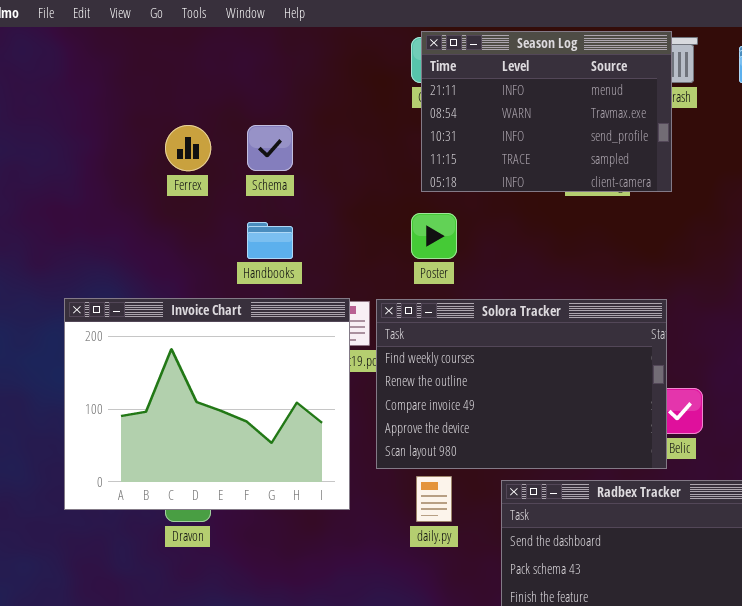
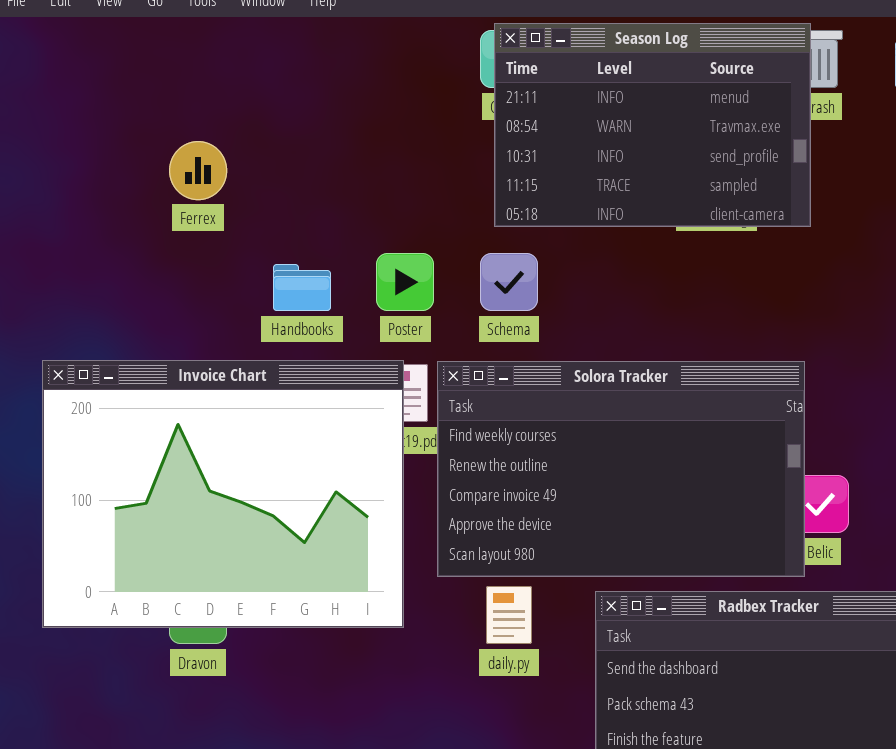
Schema: [247,125,293,171] -> [480,253,538,311], moved
Poster: [411,213,457,259] -> [376,253,434,311], moved

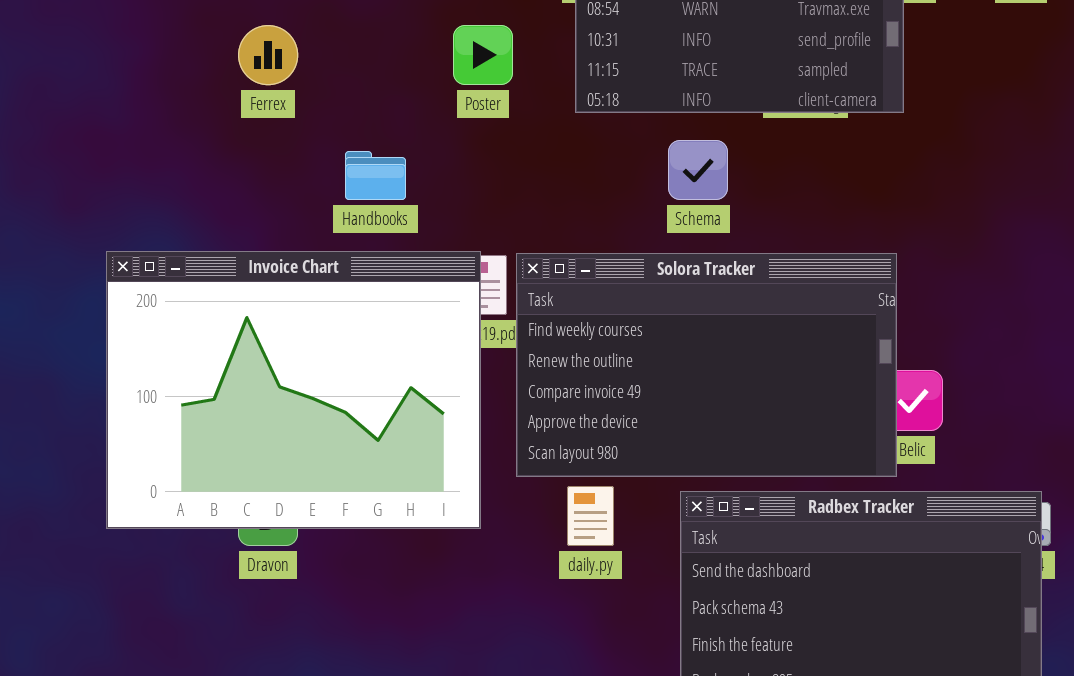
Poster: [376,253,434,311] -> [453,25,513,85], moved
Schema: [480,253,538,311] -> [668,140,728,200], moved

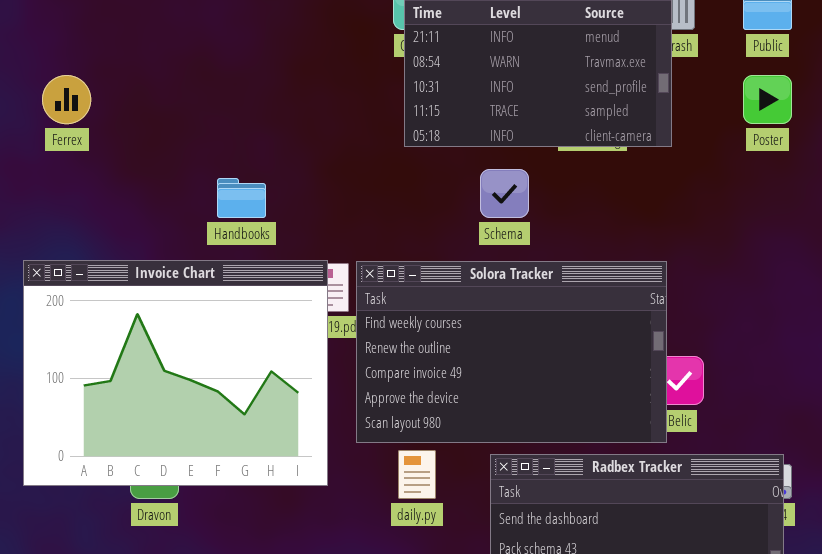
Ferrex: [238,25,298,85] -> [42,75,91,124], moved
Poster: [453,25,513,85] -> [743,75,792,124], moved

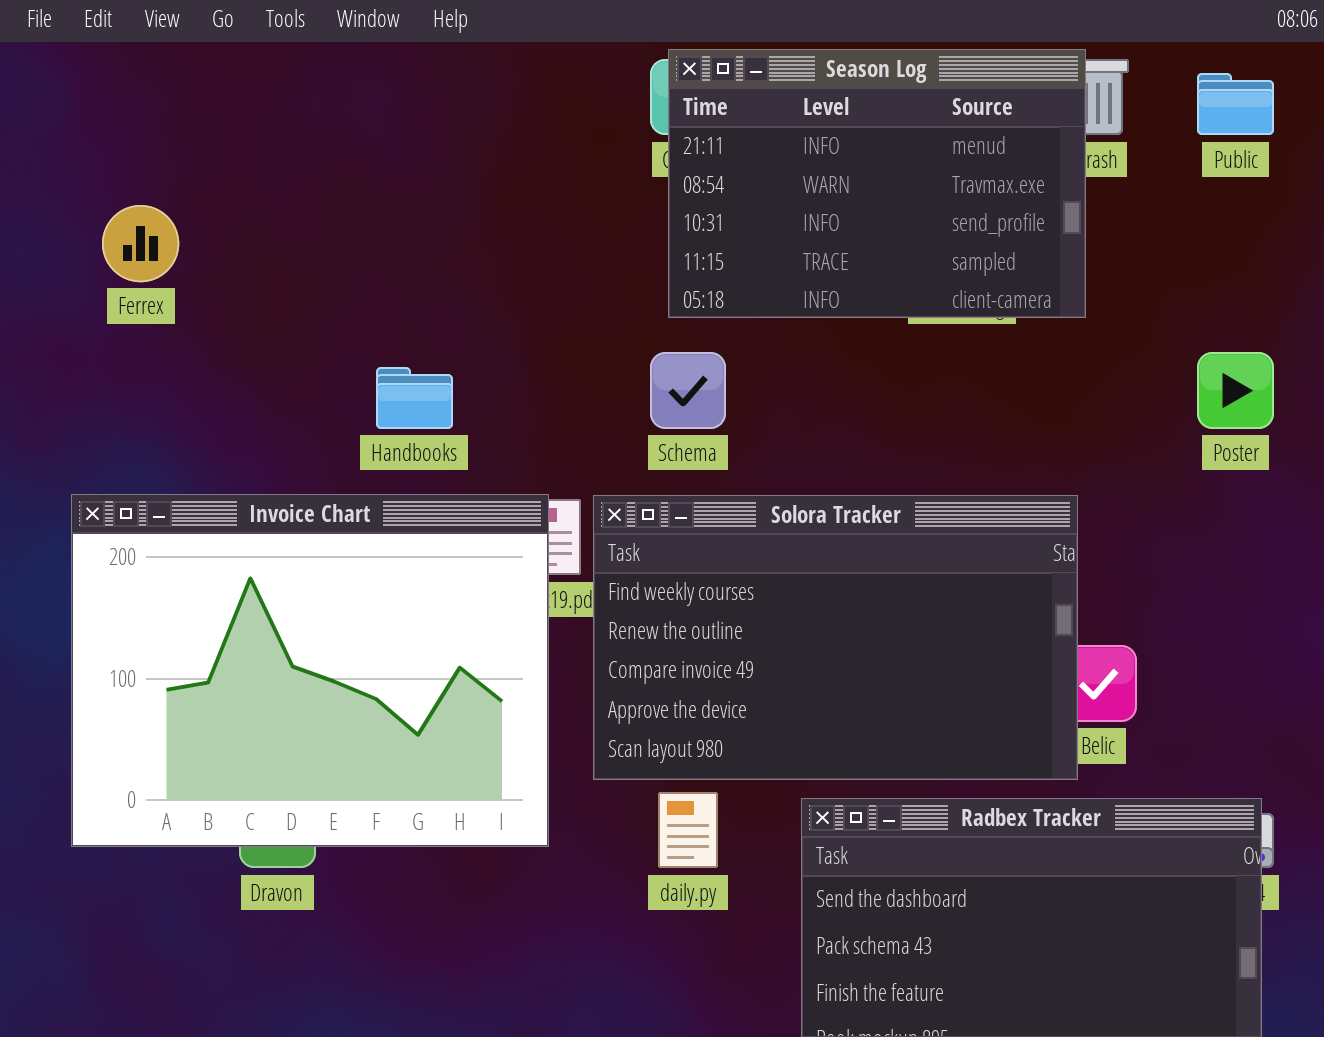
Poster: [743,75,792,124] -> [1197,352,1274,429], moved
Schema: [480,169,529,218] -> [650,352,726,429], moved

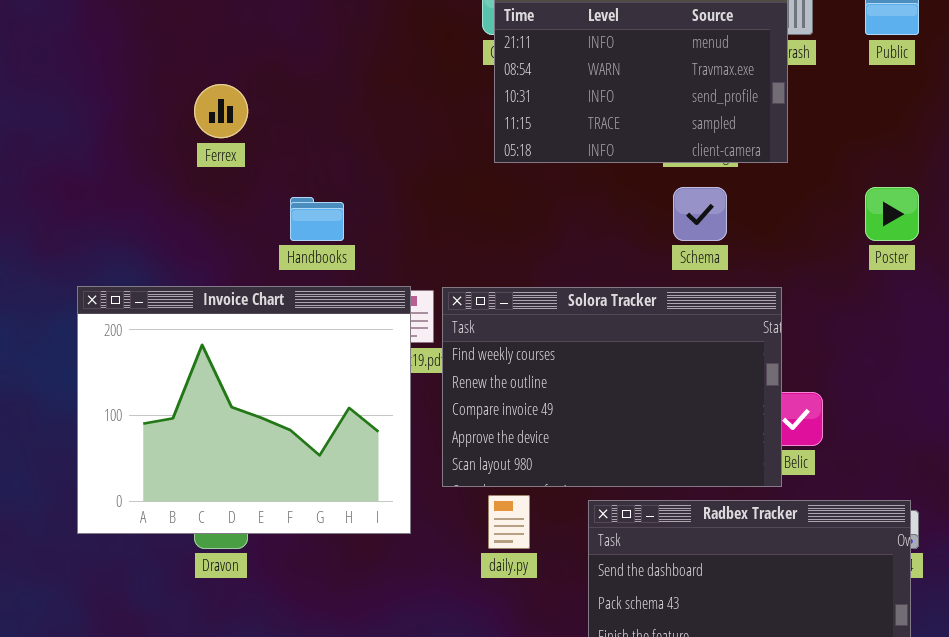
Ferrex: [102,205,179,282] -> [194,84,248,138], moved
Schema: [650,352,726,429] -> [673,187,727,241], moved

